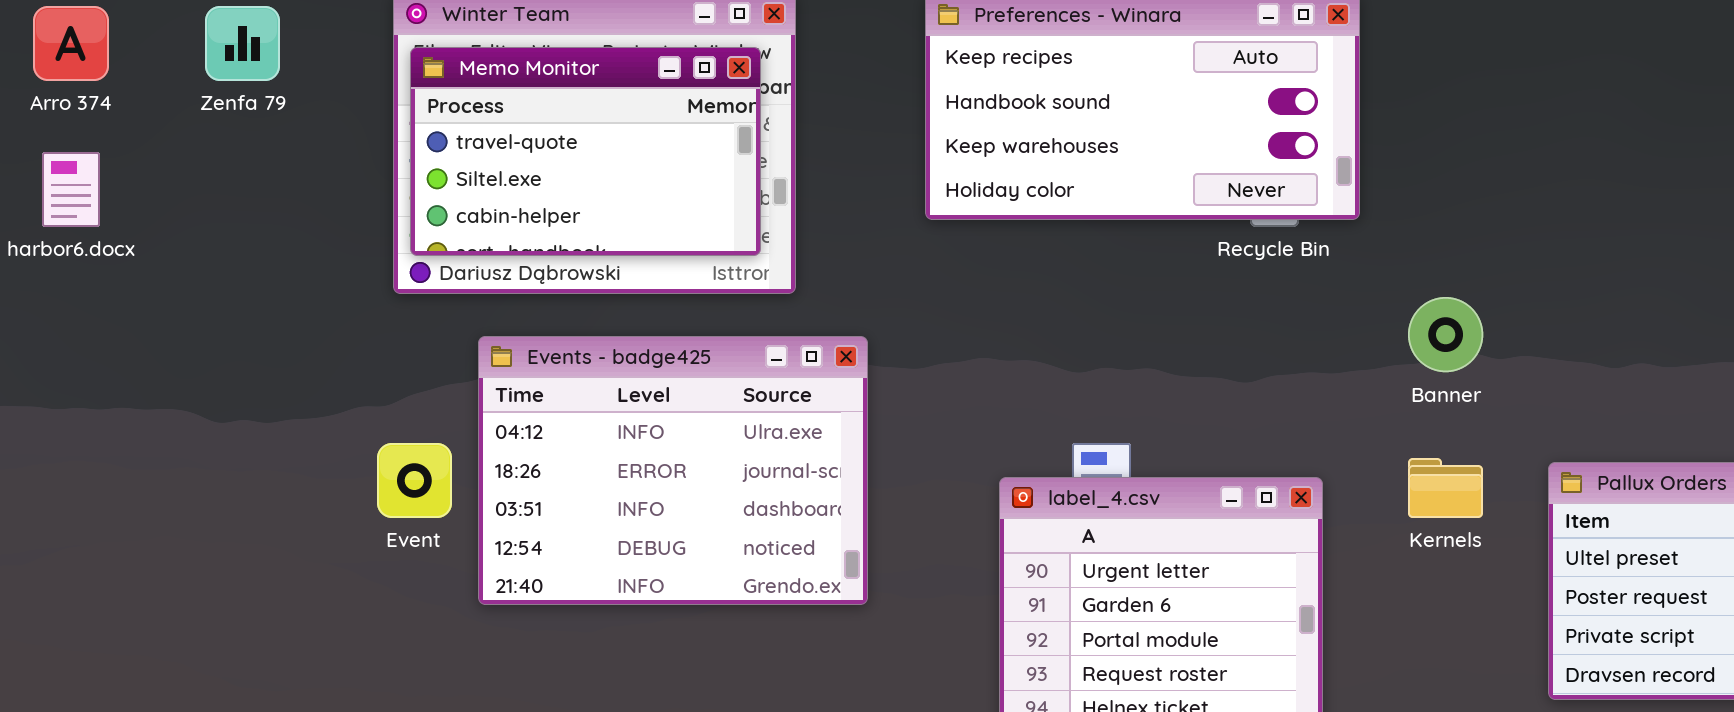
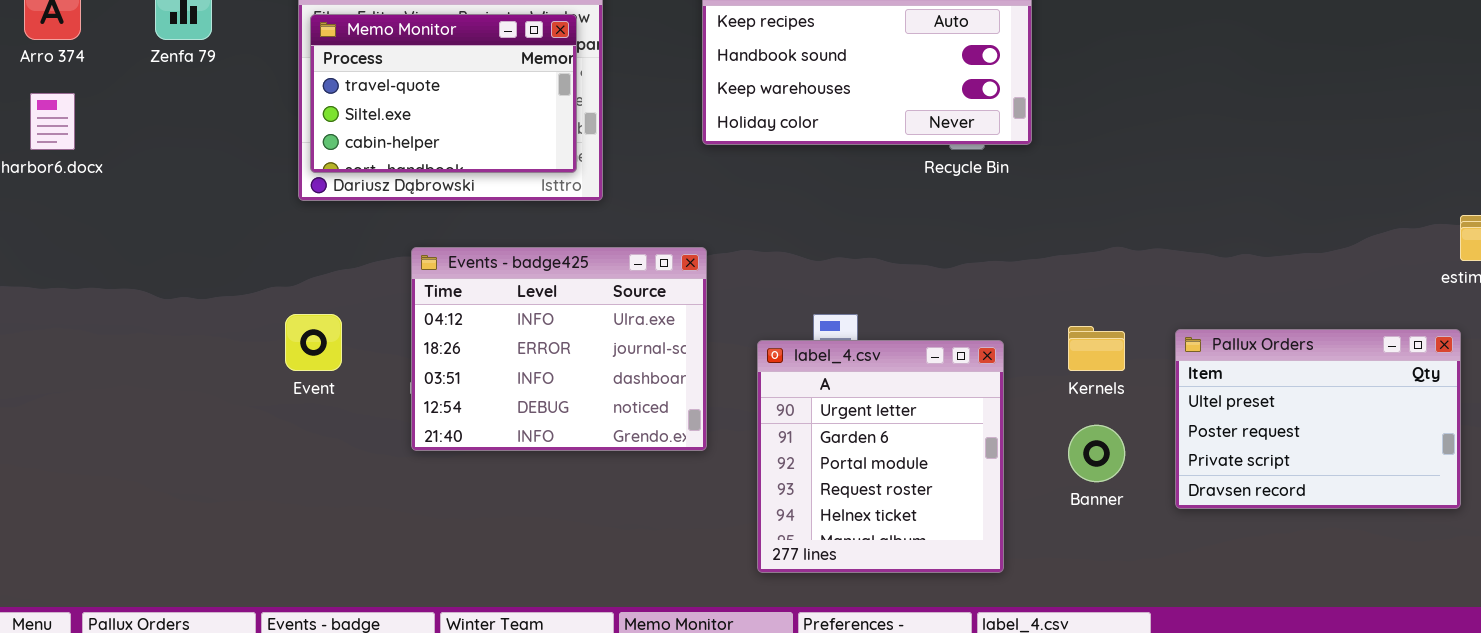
Banner: [1408,297,1483,372] -> [1068,425,1125,482], moved
Events - badge425: [478,336,868,605] -> [411,247,707,451], moved

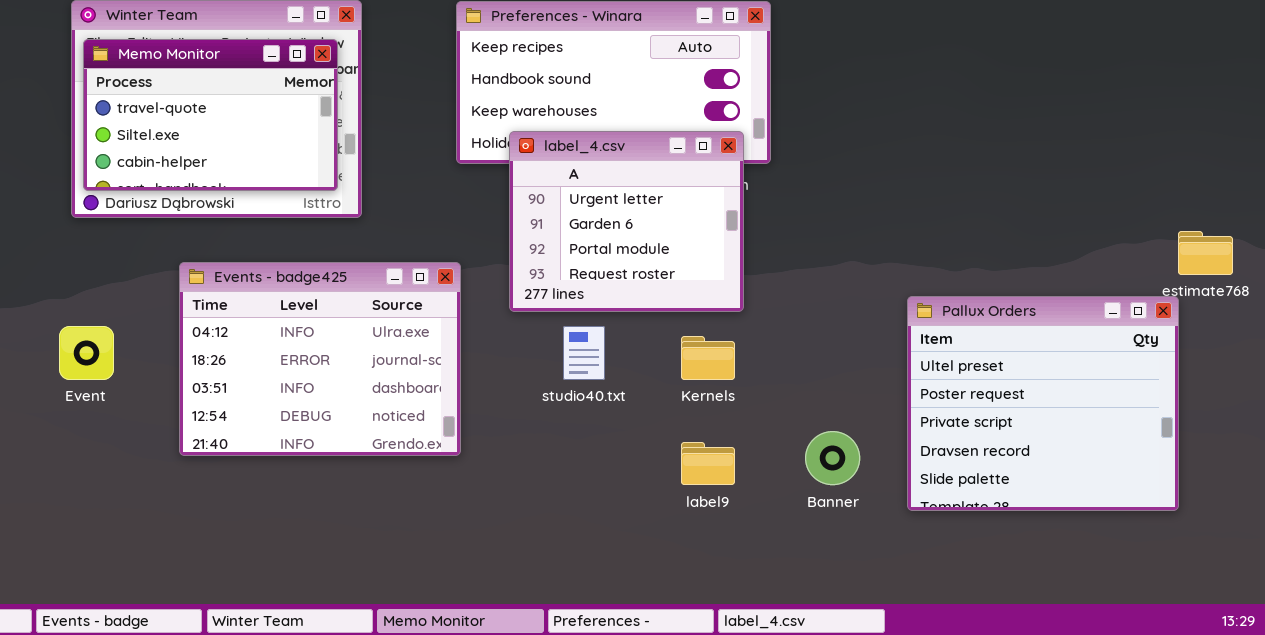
Kernels: [1068,326,1125,371] -> [681,336,735,380], moved
Pallux Orders: [1175,329,1461,509] -> [907,296,1179,511], resized
label_4.csv: [757,340,1004,573] -> [509,131,744,312], moved, resized

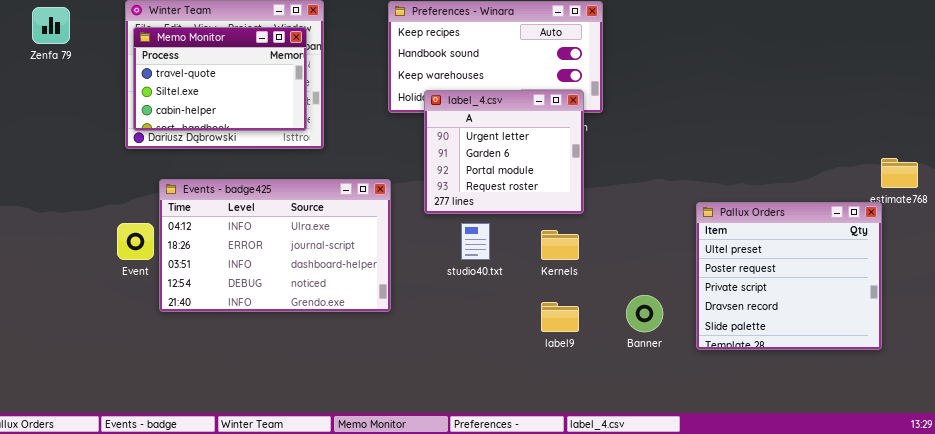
Events - badge425: [179,262,461,456] -> [159,179,391,312], resized

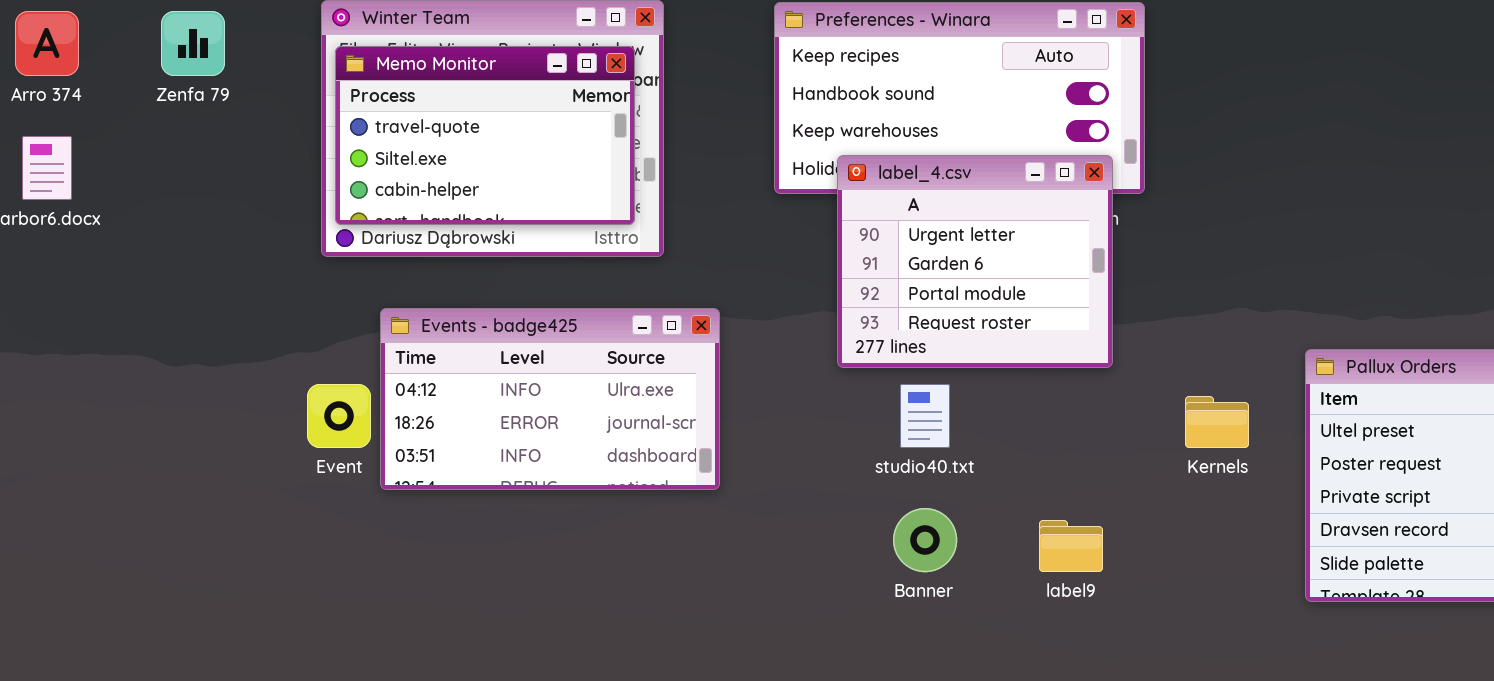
Events - badge425: [159,179,391,312] -> [380,308,720,490], resized
Kernels: [541,230,579,260] -> [1185,396,1249,448], moved
Banner: [626,295,663,332] -> [893,508,957,572], moved

